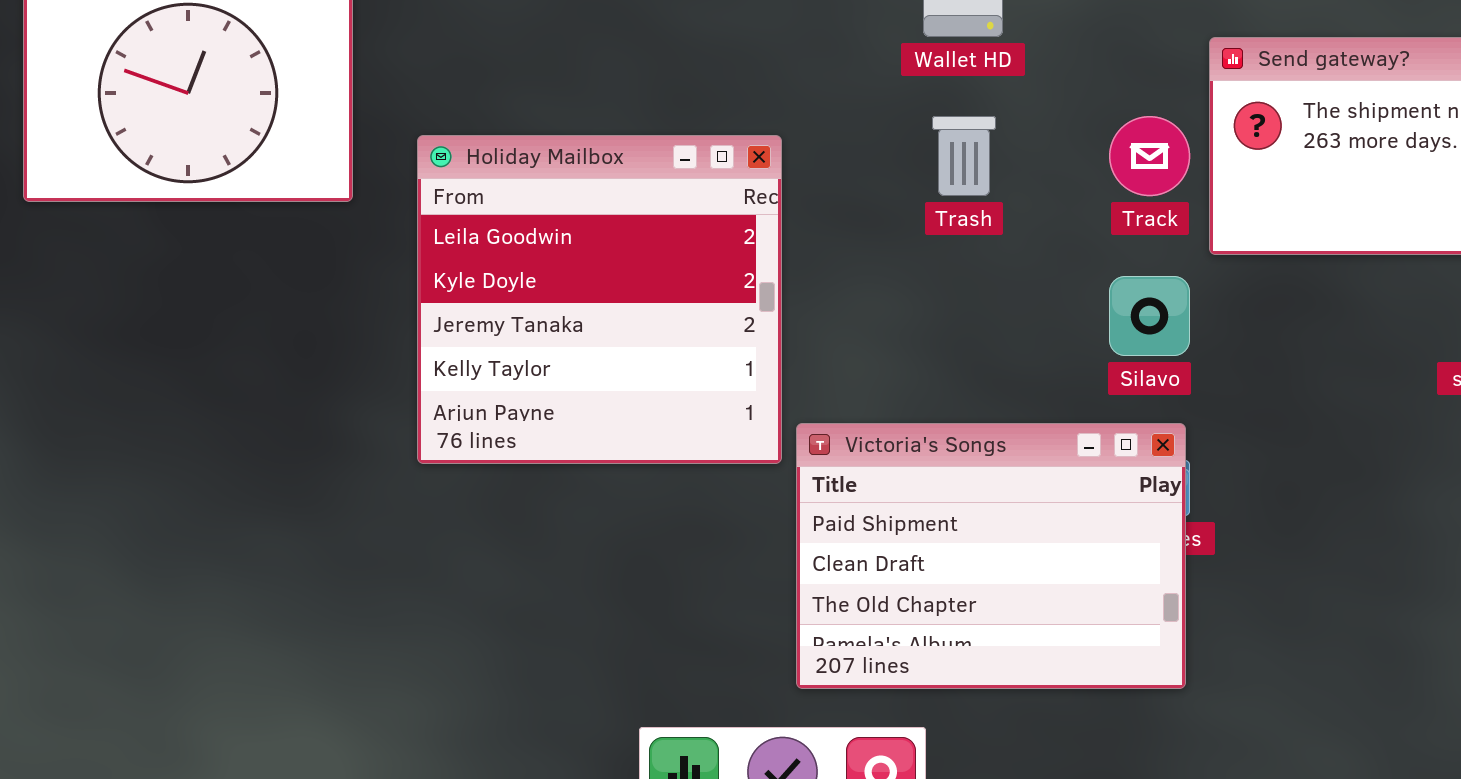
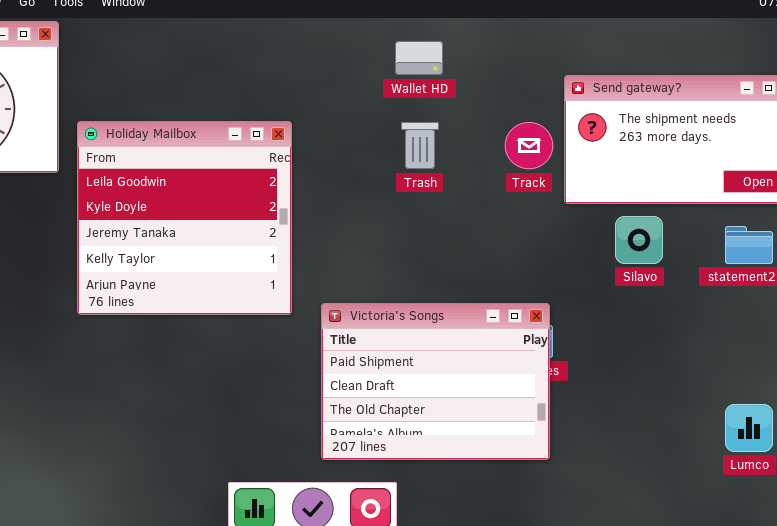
Holiday Mailbox: [417,135,782,464] -> [77,121,292,315], moved
Silavo: [1109,276,1190,356] -> [615,216,663,264], moved

